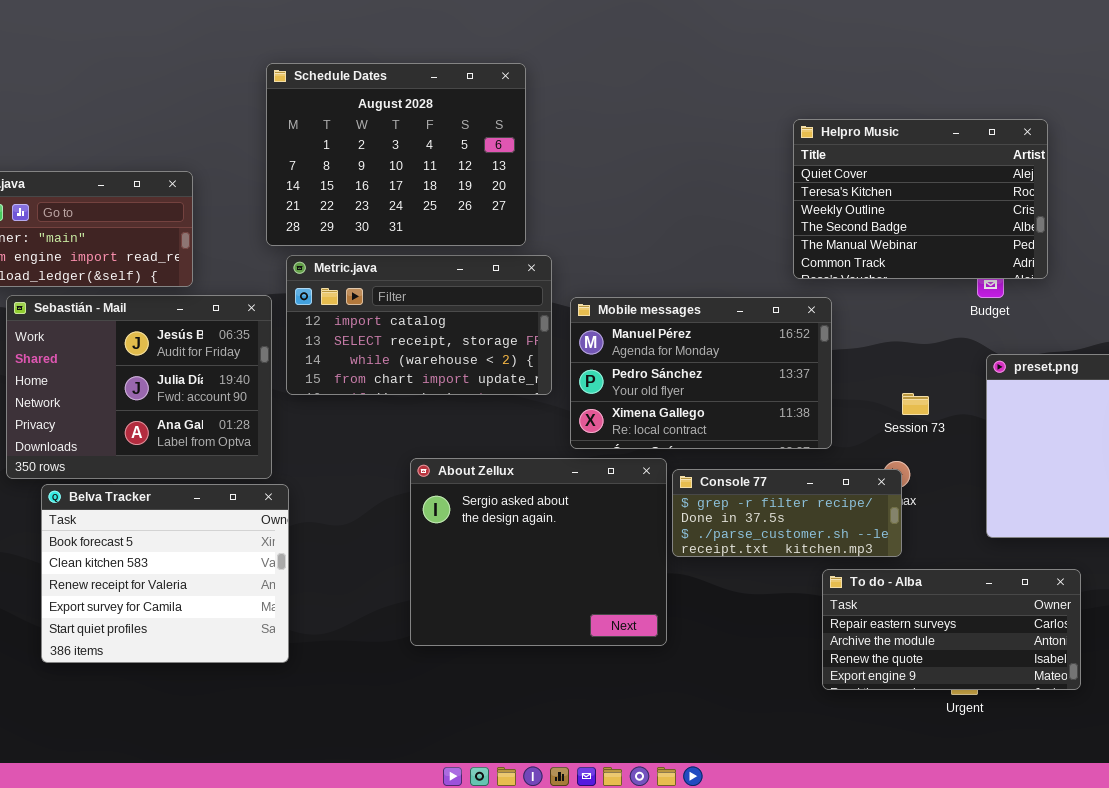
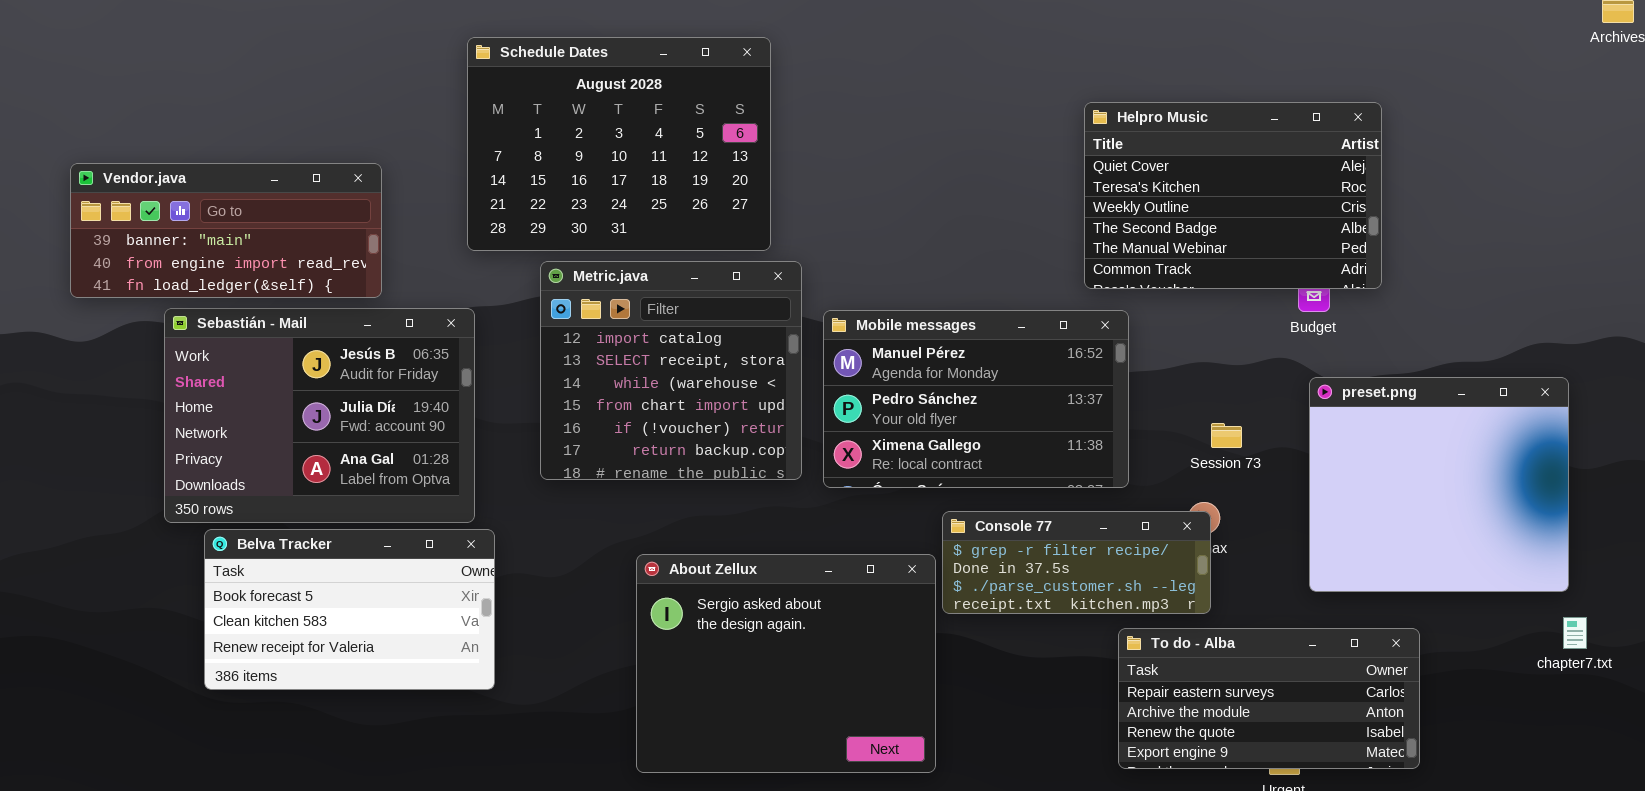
Metric.java: [286,255,552,395] -> [540,261,802,480], resized
About Zellux: [410,458,667,646] -> [636,554,936,773], moved
Belva Tracker: [41,484,289,663] -> [204,529,495,690], resized

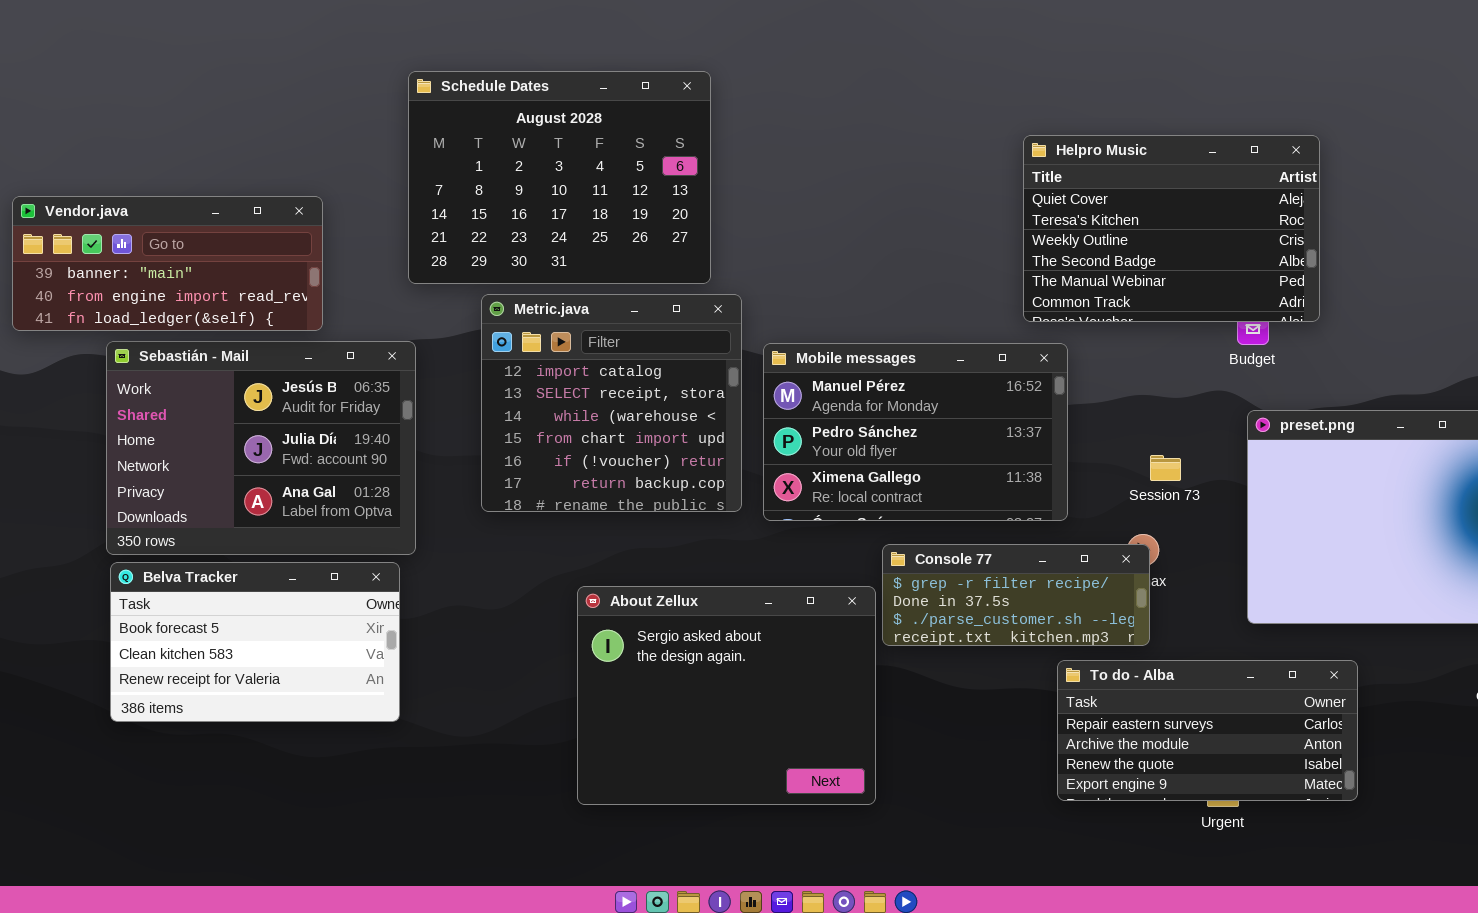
Belva Tracker: [204,529,495,690] -> [110,562,400,722], moved

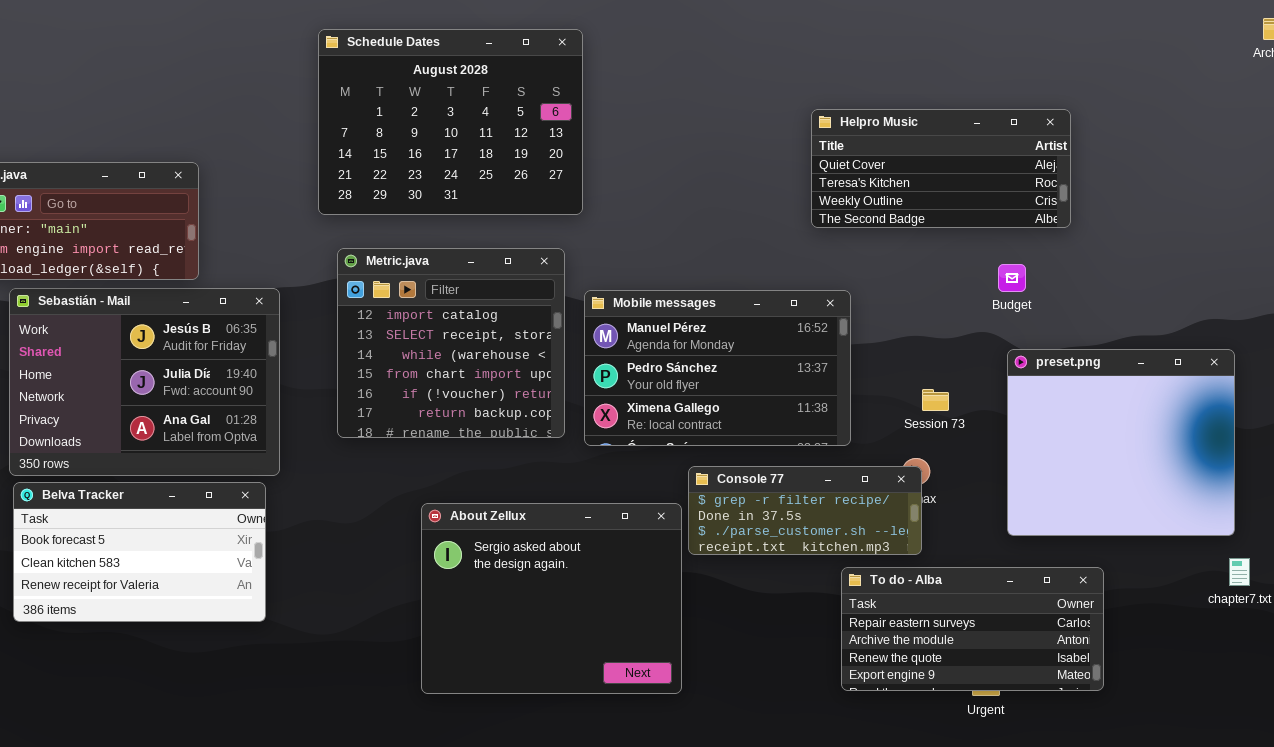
Schedule Dates: [408,71,711,284] -> [318,29,583,215], moved
Helpro Music: [1023,135,1320,322] -> [811,109,1071,228], resized

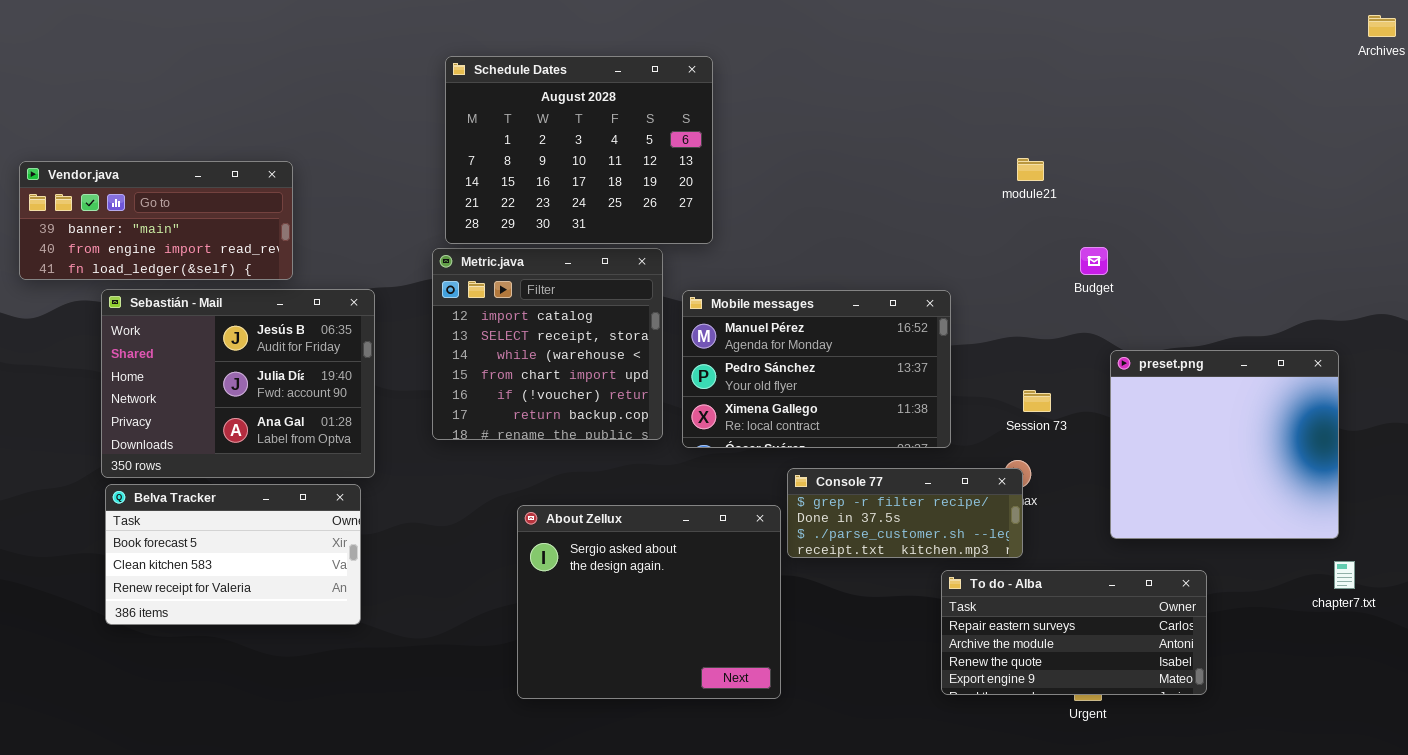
Schedule Dates: [318,29,583,215] -> [445,56,713,244], moved
Helpro Music: [811,109,1071,228] -> none, closed
Budget: [998,264,1026,292] -> [1080,247,1108,275], moved

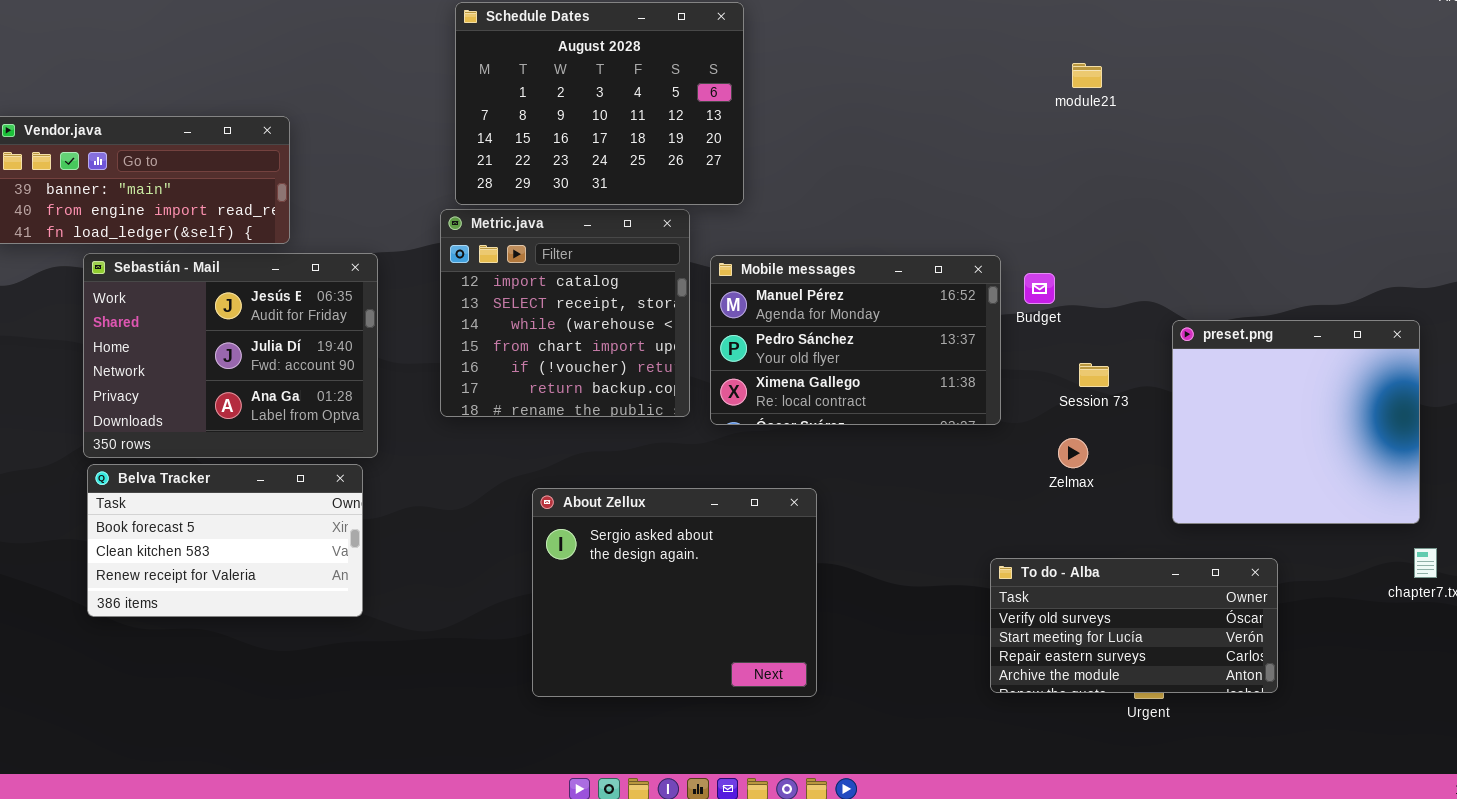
module21: [1017,158,1044,181] -> [1072,63,1102,88], moved
Budget: [1080,247,1108,275] -> [1024,273,1055,304], moved
Console 77: [787,468,1023,558] -> none, closed
To do - Alba: [941,570,1207,695] -> [990,558,1278,693], scrolled up 2 rows

